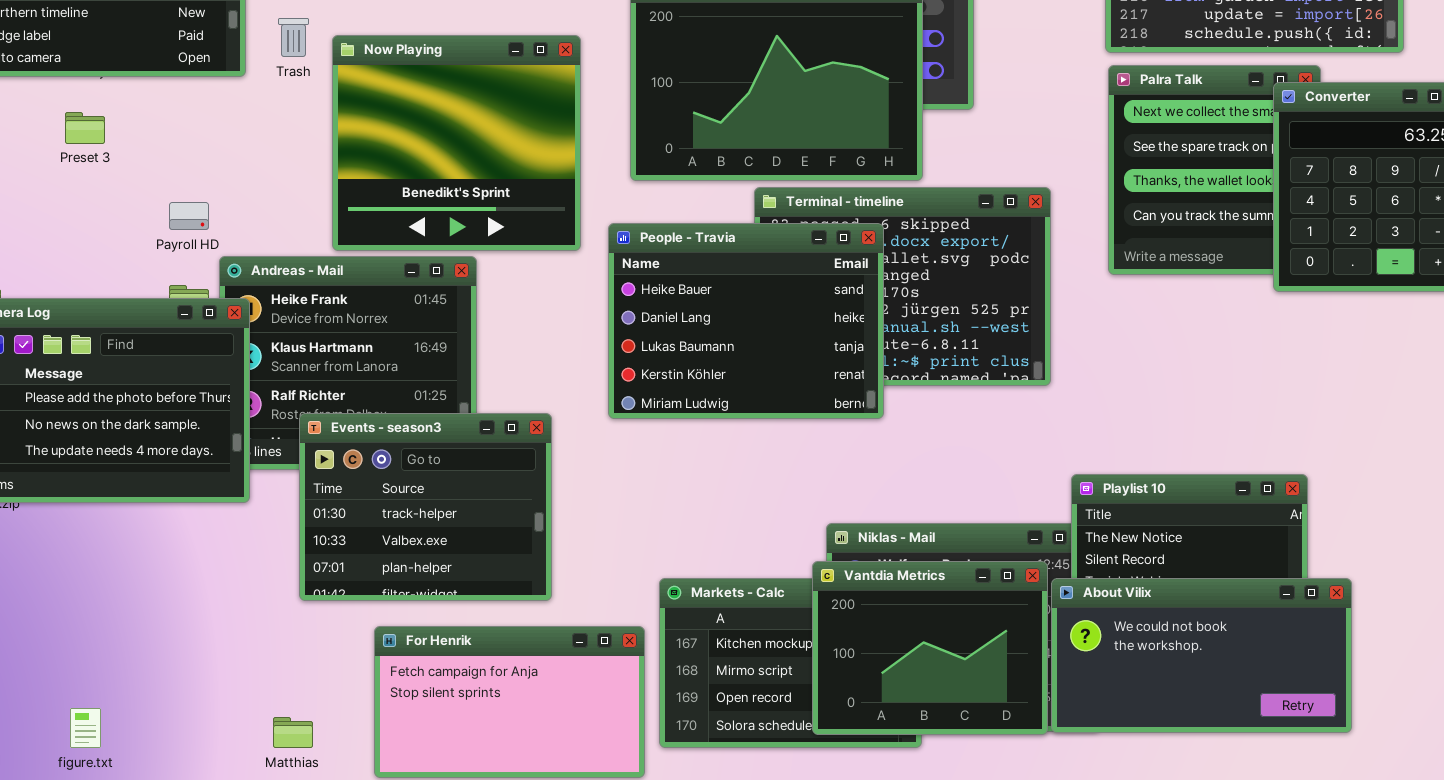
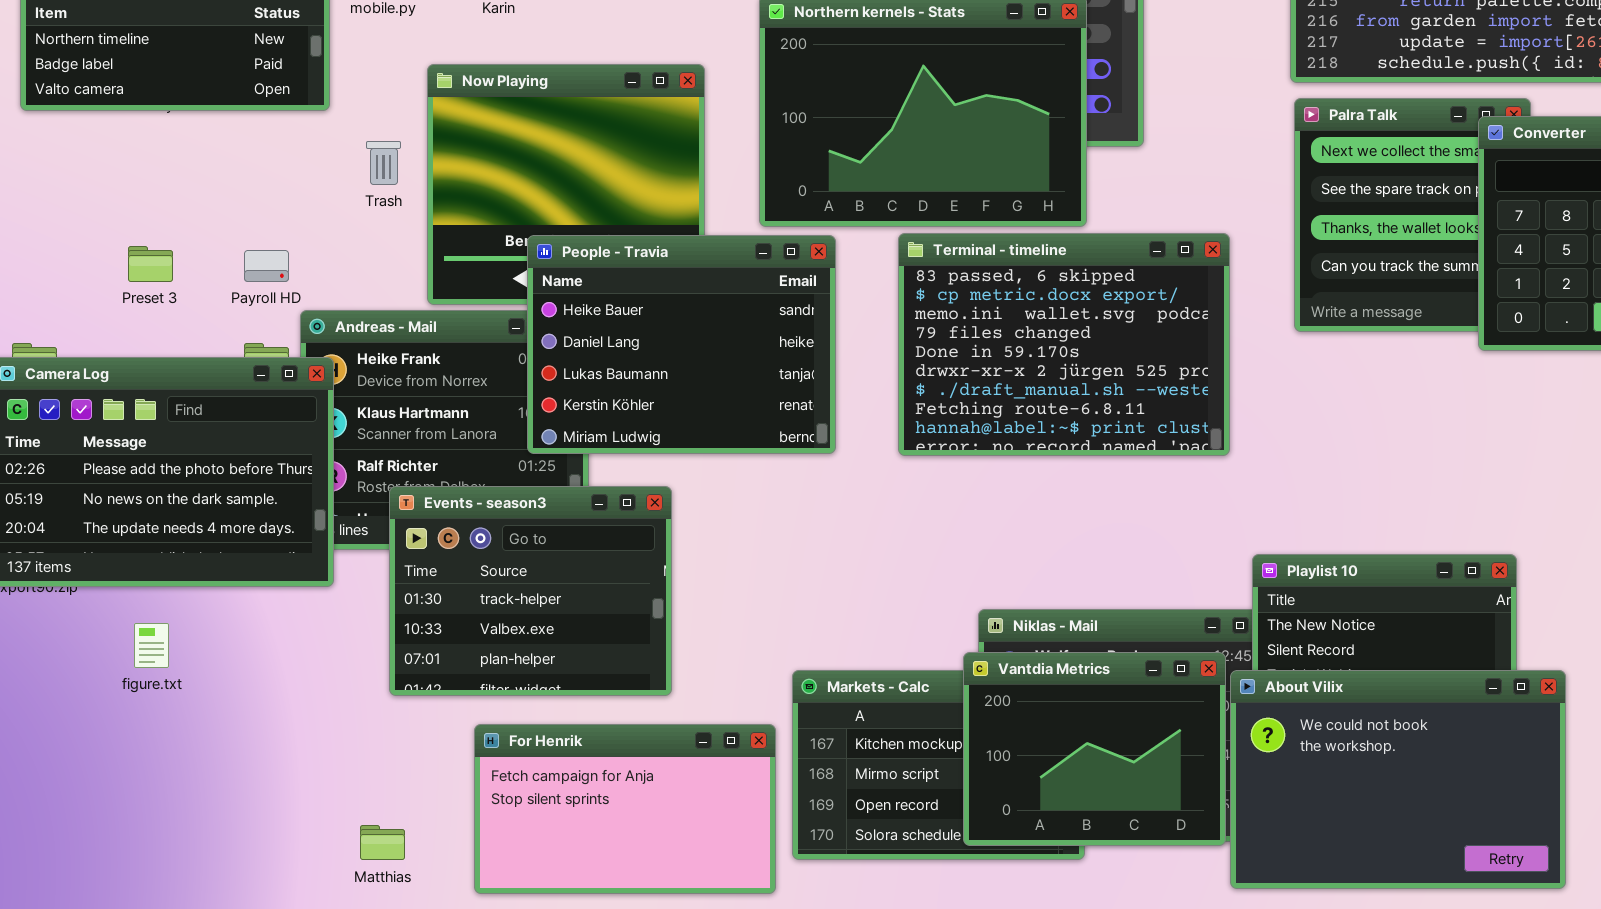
Trash: [278,18,309,57] -> [366,141,401,185], moved
Preset 3: [65,112,105,144] -> [128,246,173,282], moved
People - Travia: [608,223,884,419] -> [527,235,836,454], moved
About Vilix: [1051,578,1352,733] -> [1230,670,1566,889], resized
figure.txt: [70,708,101,748] -> [134,623,169,668], moved

